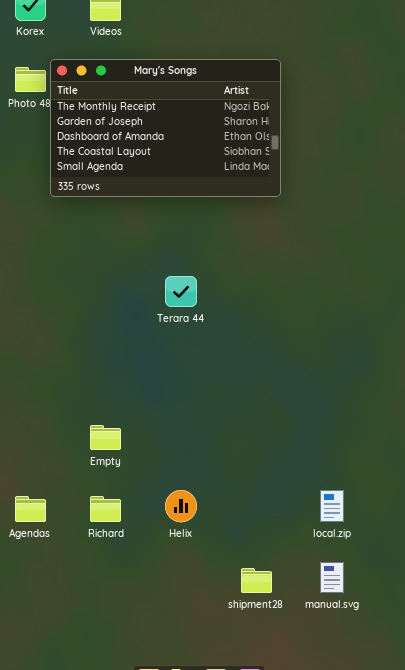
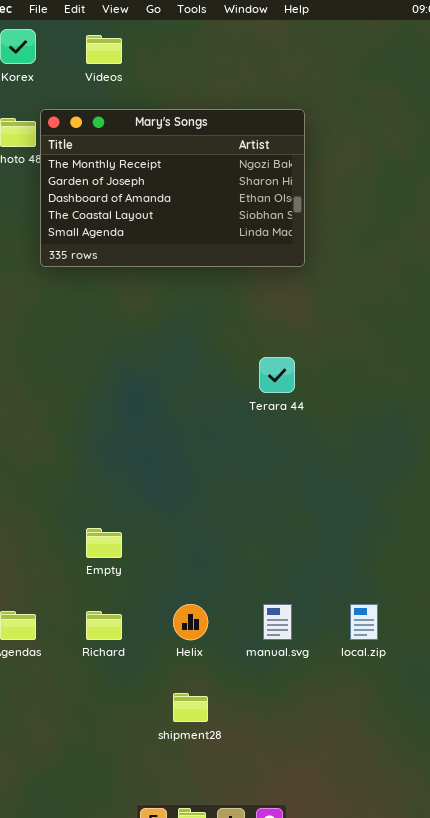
Terara 44: [165,276,197,307] -> [259,357,295,393], moved
manual.svg: [320,562,344,593] -> [263,604,292,640], moved
shipment28: [241,568,272,593] -> [173,693,208,722], moved

